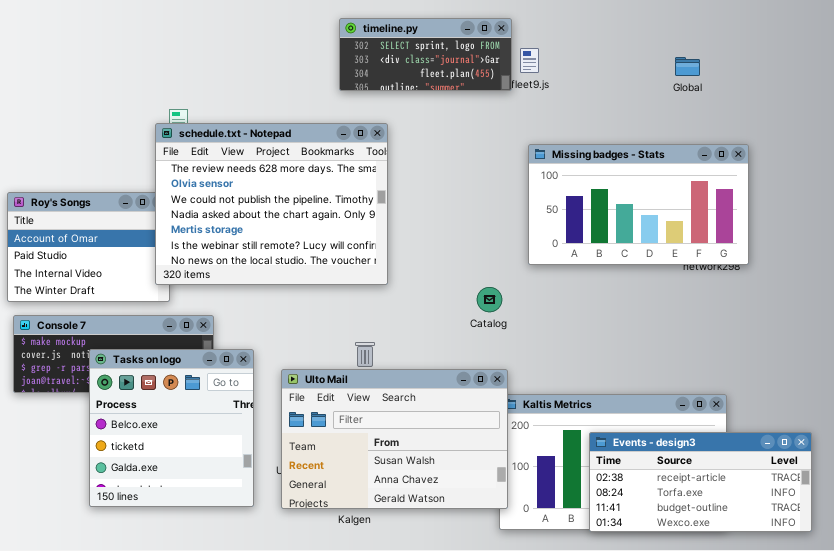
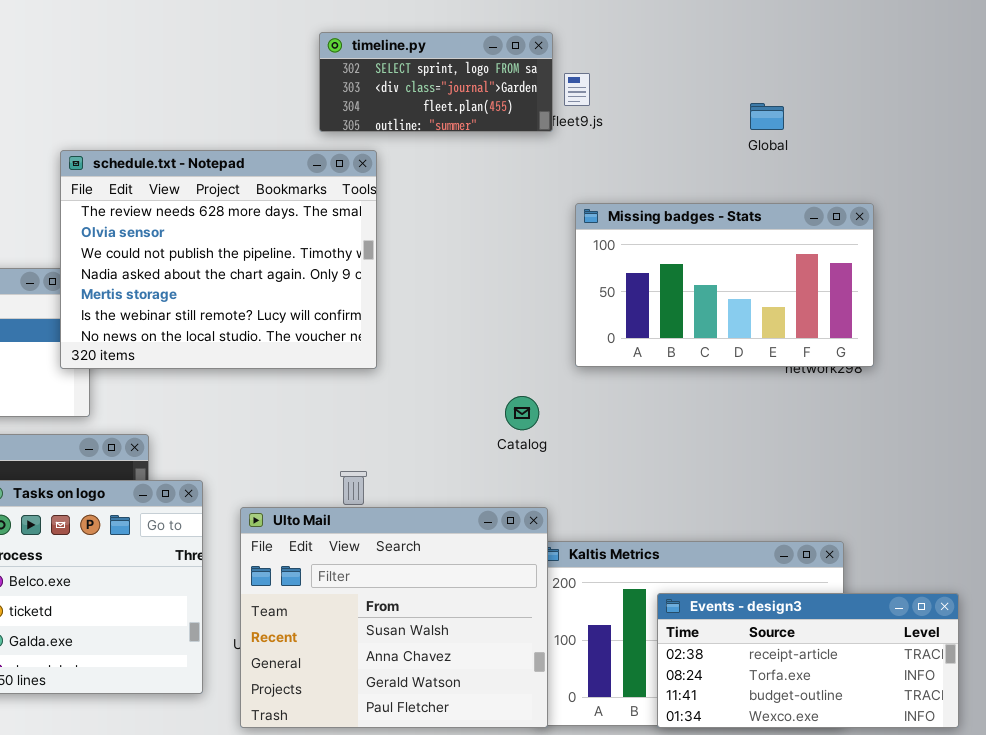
Global: [675,57,700,76] -> [750,103,784,130], moved
schedule.txt - Notepad: [155,123,388,285] -> [60,150,377,369], moved
Ulto Mail: [281,369,508,509] -> [240,507,548,728], resized

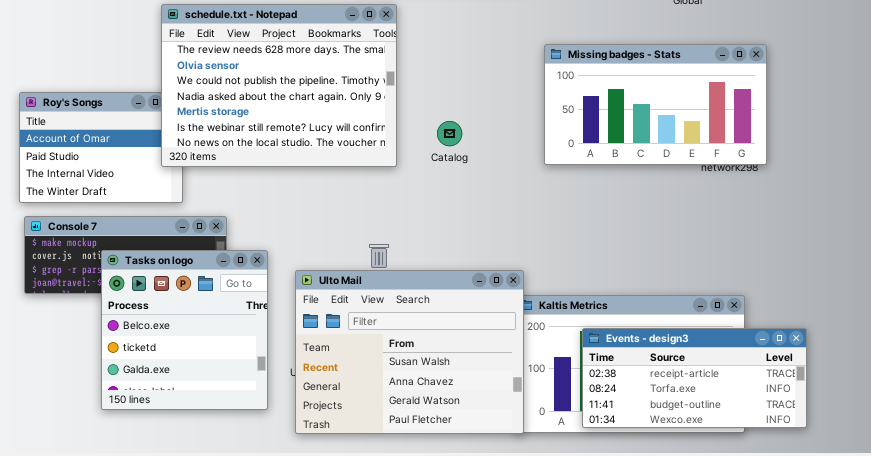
Catalog: [505,396,539,430] -> [437,121,462,146], moved
Events - design3: [657,593,959,728] -> [582,328,807,428], moved

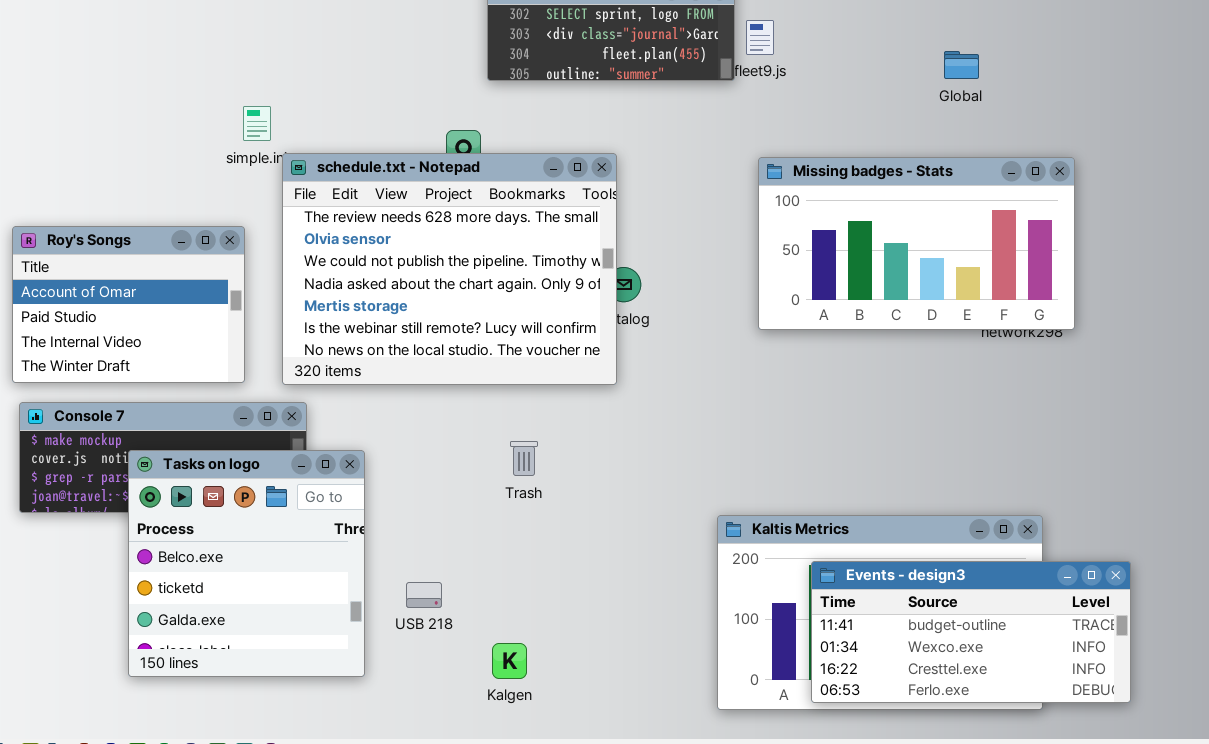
schedule.txt - Notepad: [161,4,397,167] -> [282,153,617,385], moved
Ulto Mail: [295,270,524,434] -> none, closed
Events - design3: [582,328,807,428] -> [811,561,1131,703], scrolled down 2 rows

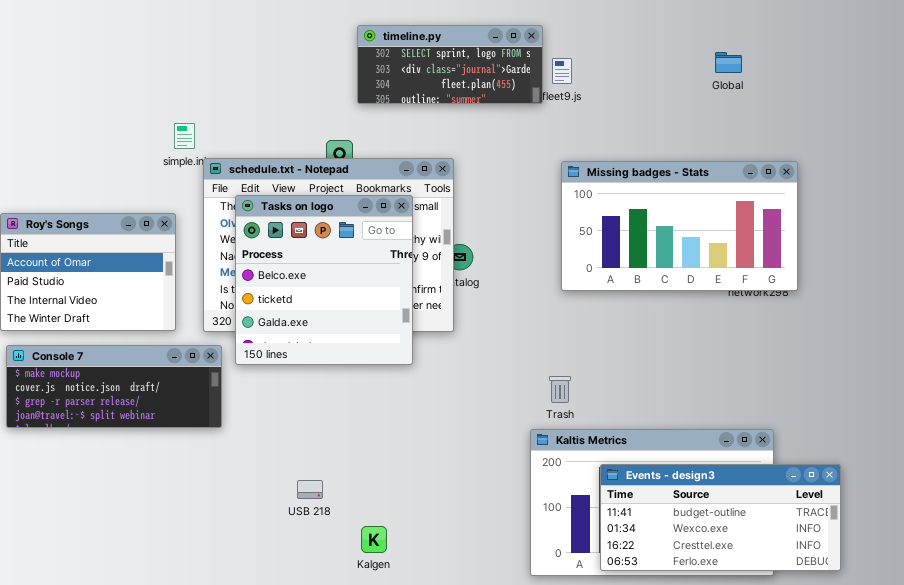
Global: [944,51,979,79] -> [715,52,742,73], moved
Trash: [510,441,538,476] -> [549,376,571,403], moved
Tasks on logo: [128,450,365,677] -> [235,195,413,365], moved

